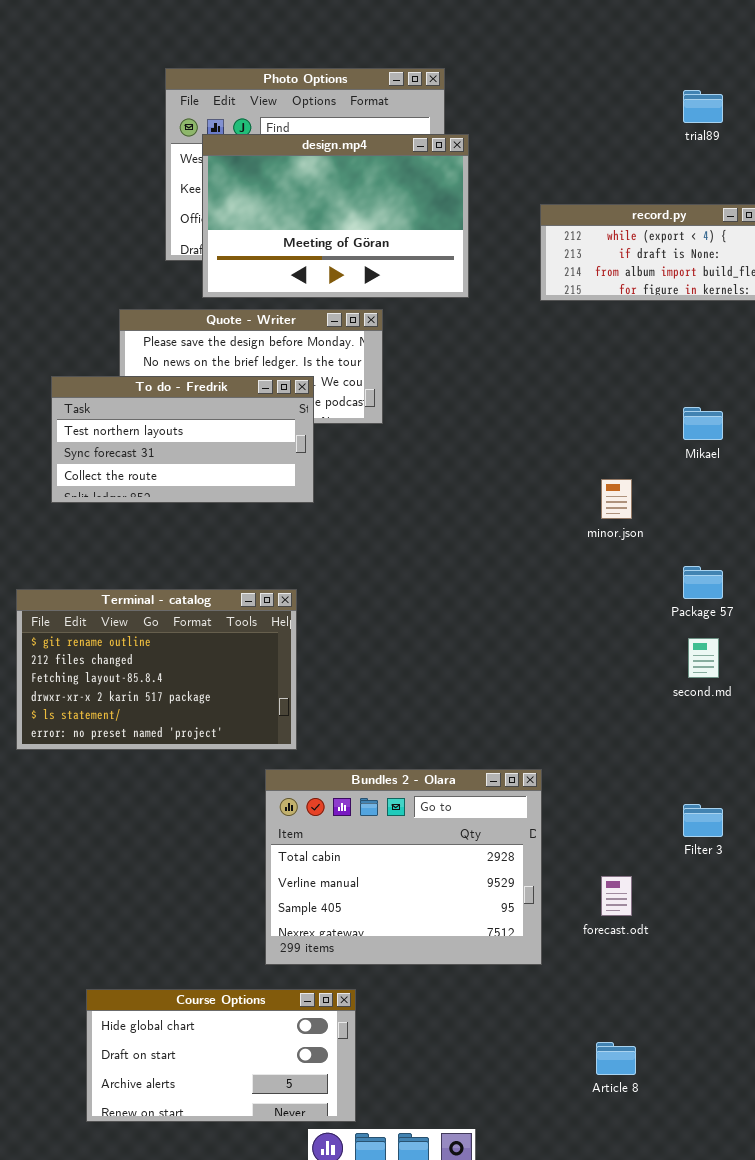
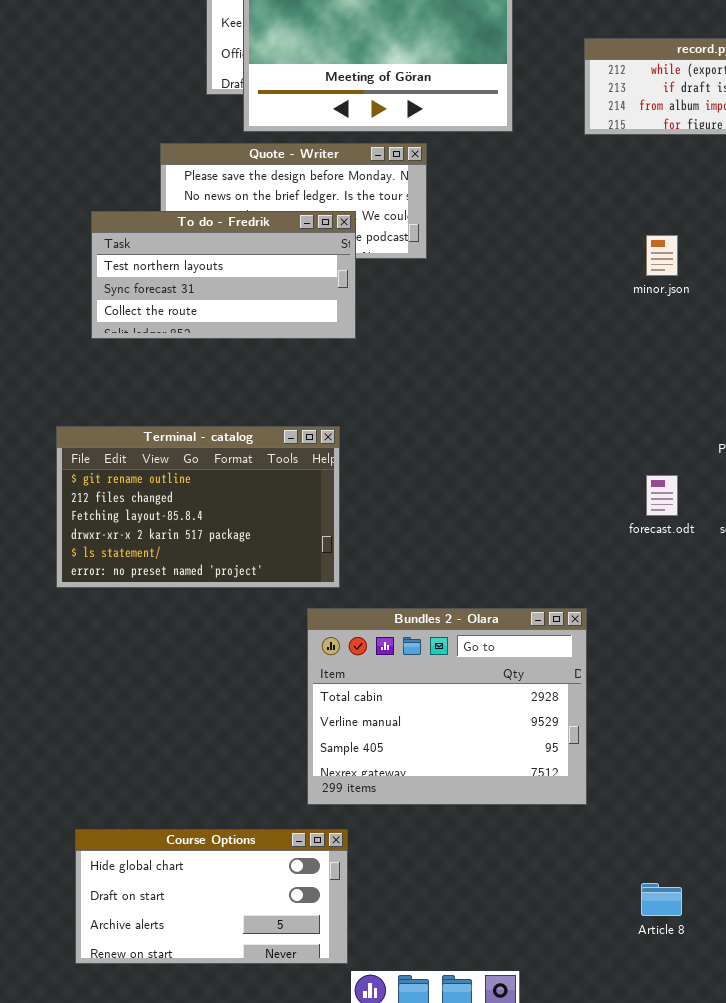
minor.json: [601,479,632,519] -> [646,235,678,276], moved
forecast.odt: [601,876,632,916] -> [646,475,678,516], moved
Course Options: [86,989,356,1122] -> [75,829,348,964], moved

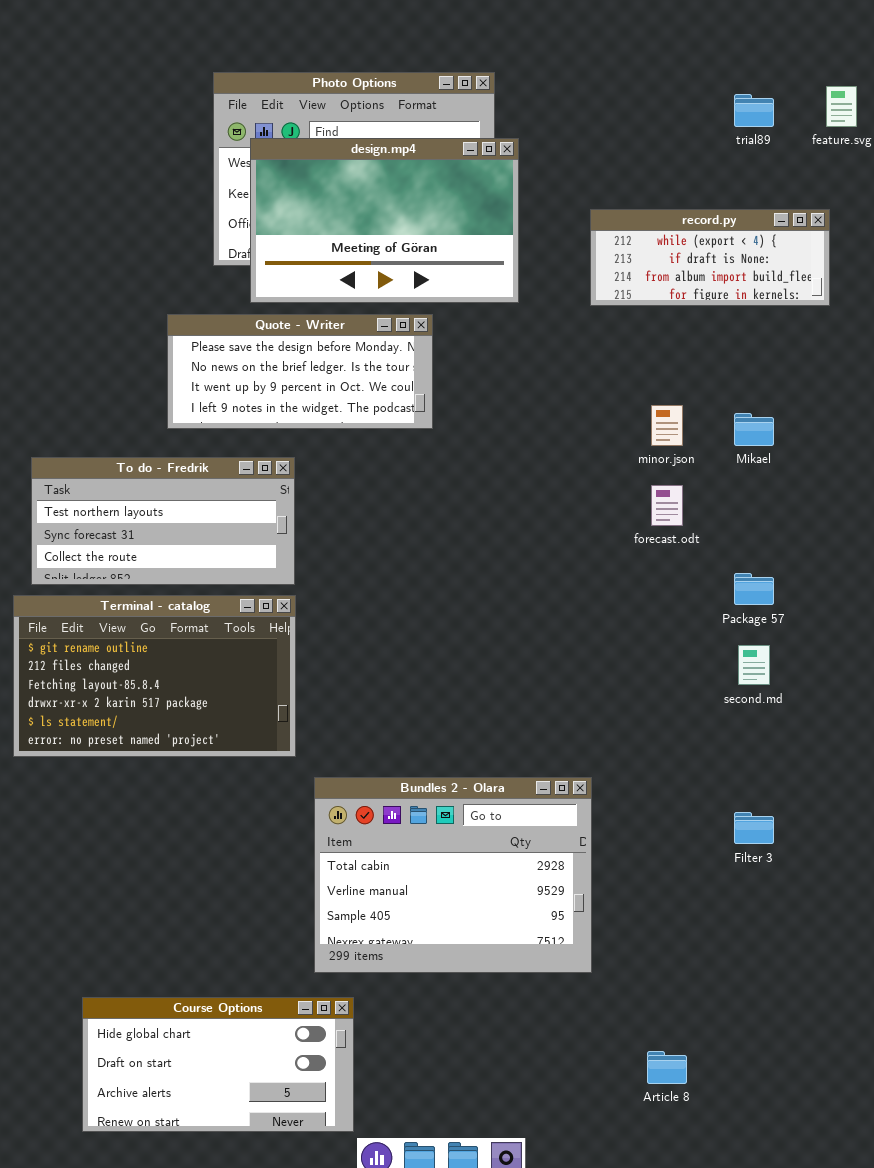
To do - Fredrik: [91,211,356,339] -> [31,457,295,585], moved
Terminal - catalog: [56,426,340,588] -> [13,595,296,757], moved
forecast.odt: [646,475,678,516] -> [651,485,683,526], moved

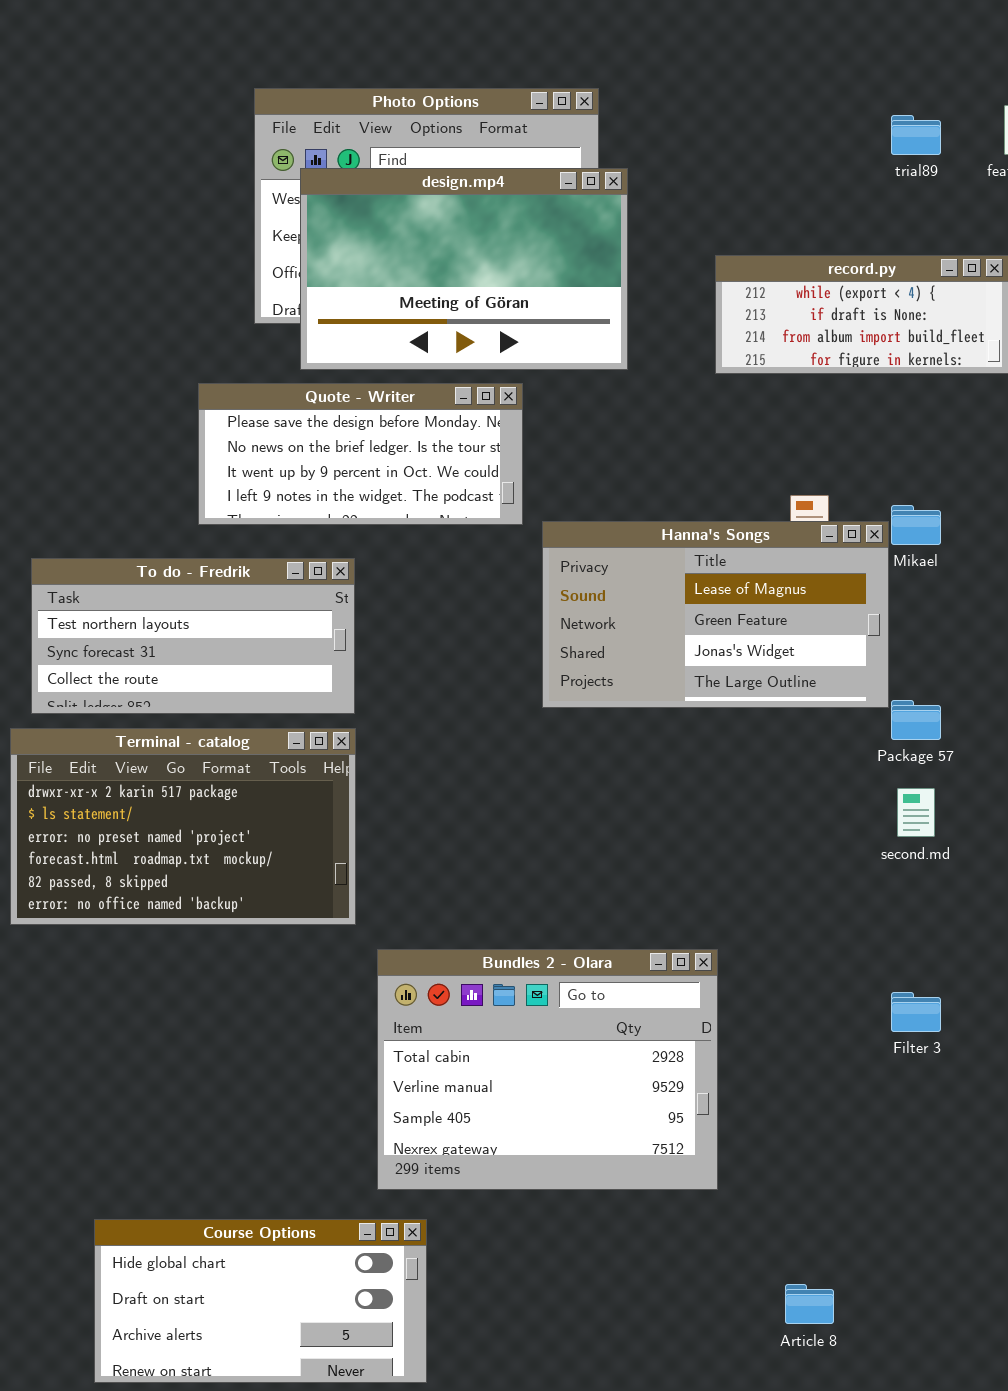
Hanna's Songs: none -> [542,521,889,708], opened
Terminal - catalog: [13,595,296,757] -> [10,728,356,925], scrolled down 3 rows

